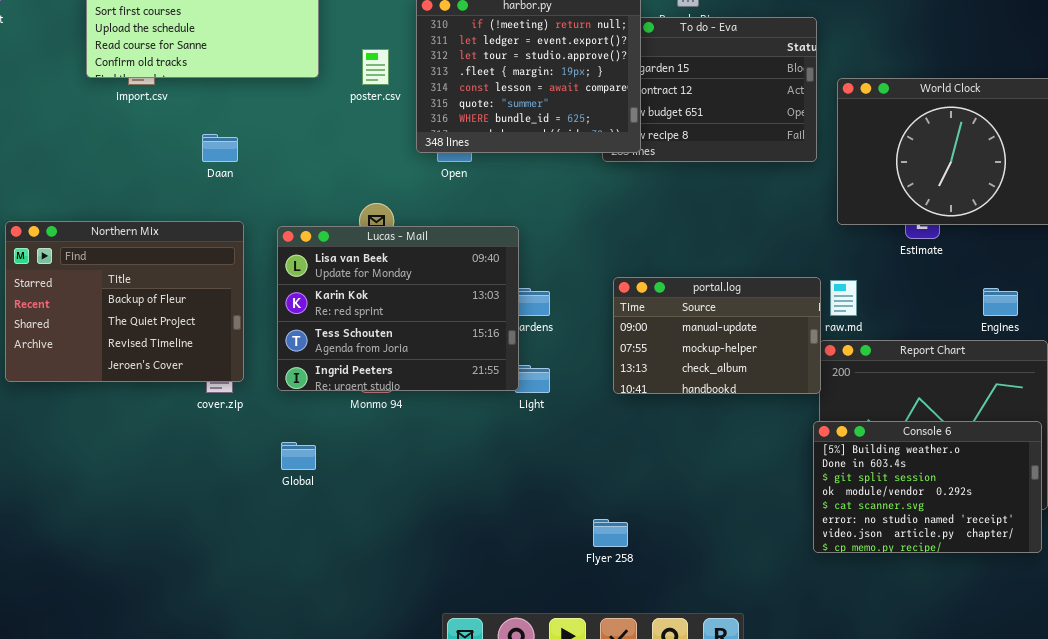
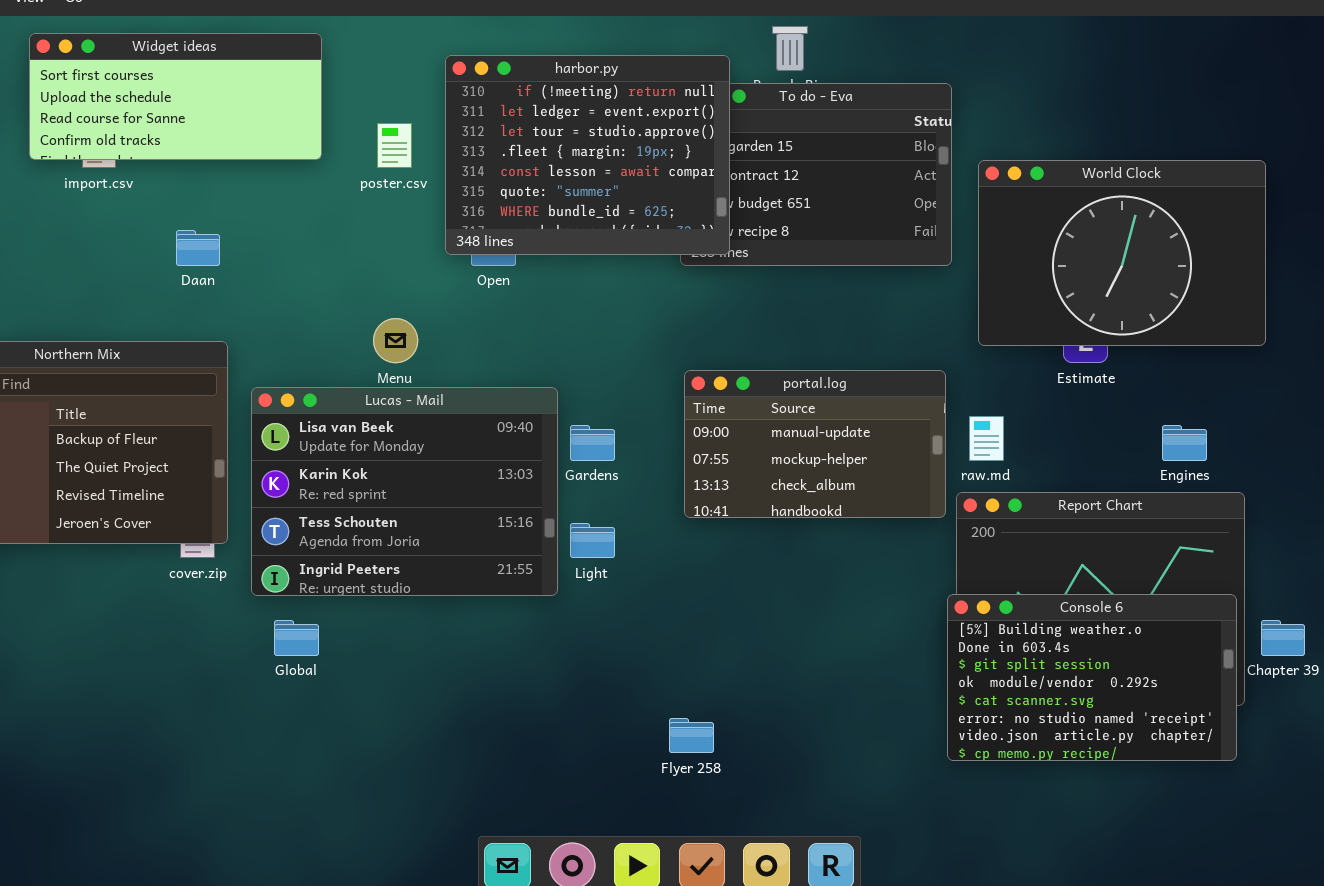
Lucas - Mail: [277,226,519,391] -> [251,387,558,596], moved
portal.log: [613,277,821,394] -> [684,370,946,518], moved

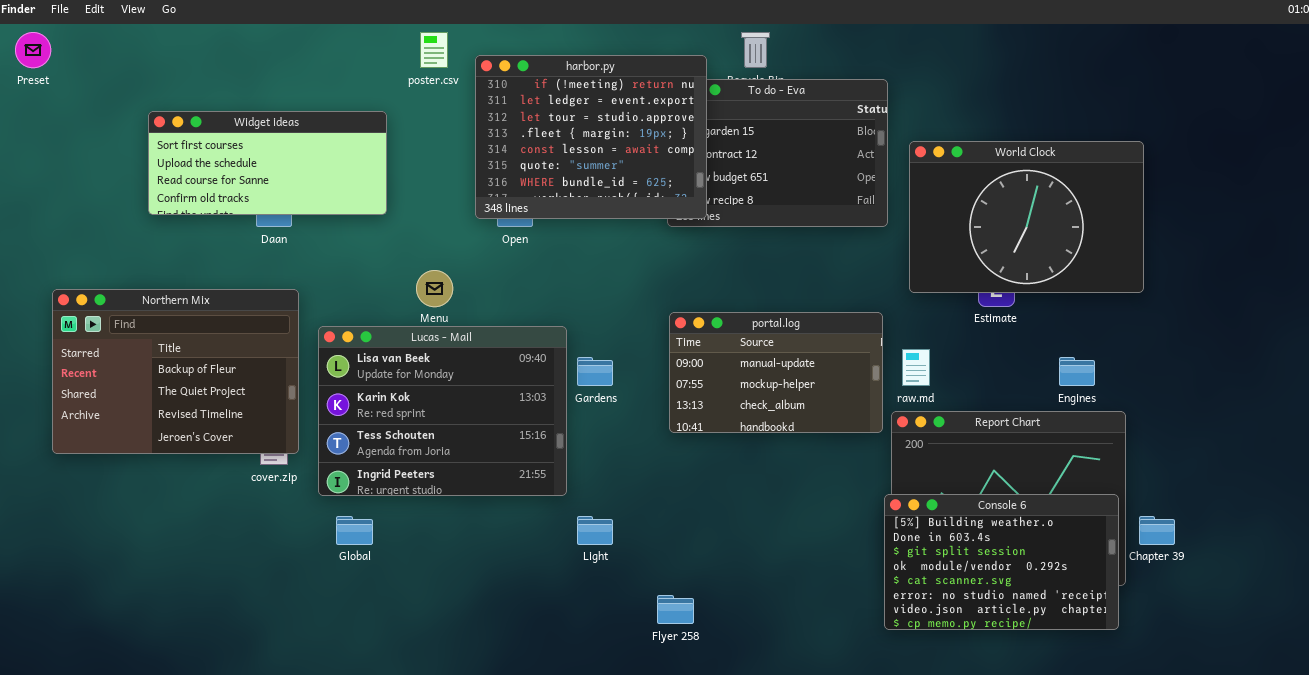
Widget ideas: [29,33,322,160] -> [148,111,387,215], moved
poster.csv: [377,123,412,168] -> [420,32,448,68], moved
Light: [570,523,615,558] -> [577,516,613,545], moved

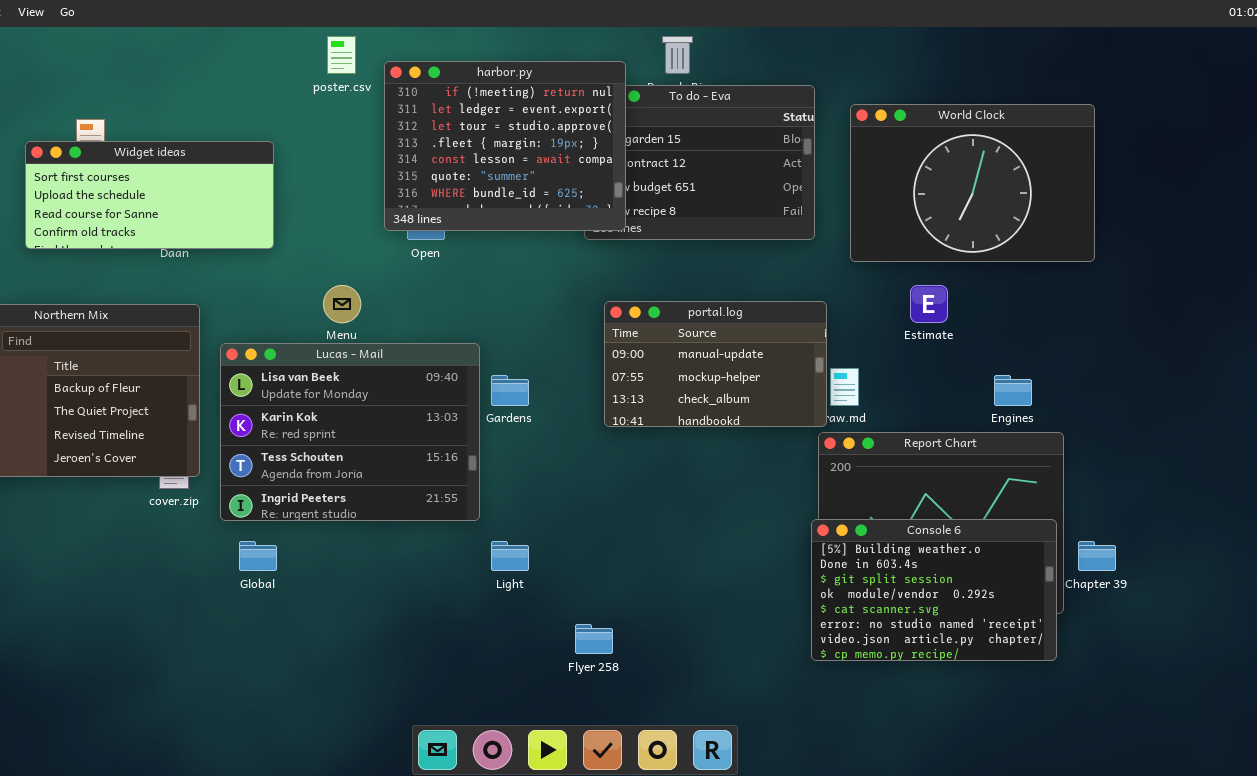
Widget ideas: [148,111,387,215] -> [25,141,274,249], moved
World Clock: [909,141,1144,293] -> [850,104,1095,262], moved
portal.log: [669,312,883,433] -> [604,301,827,427], moved

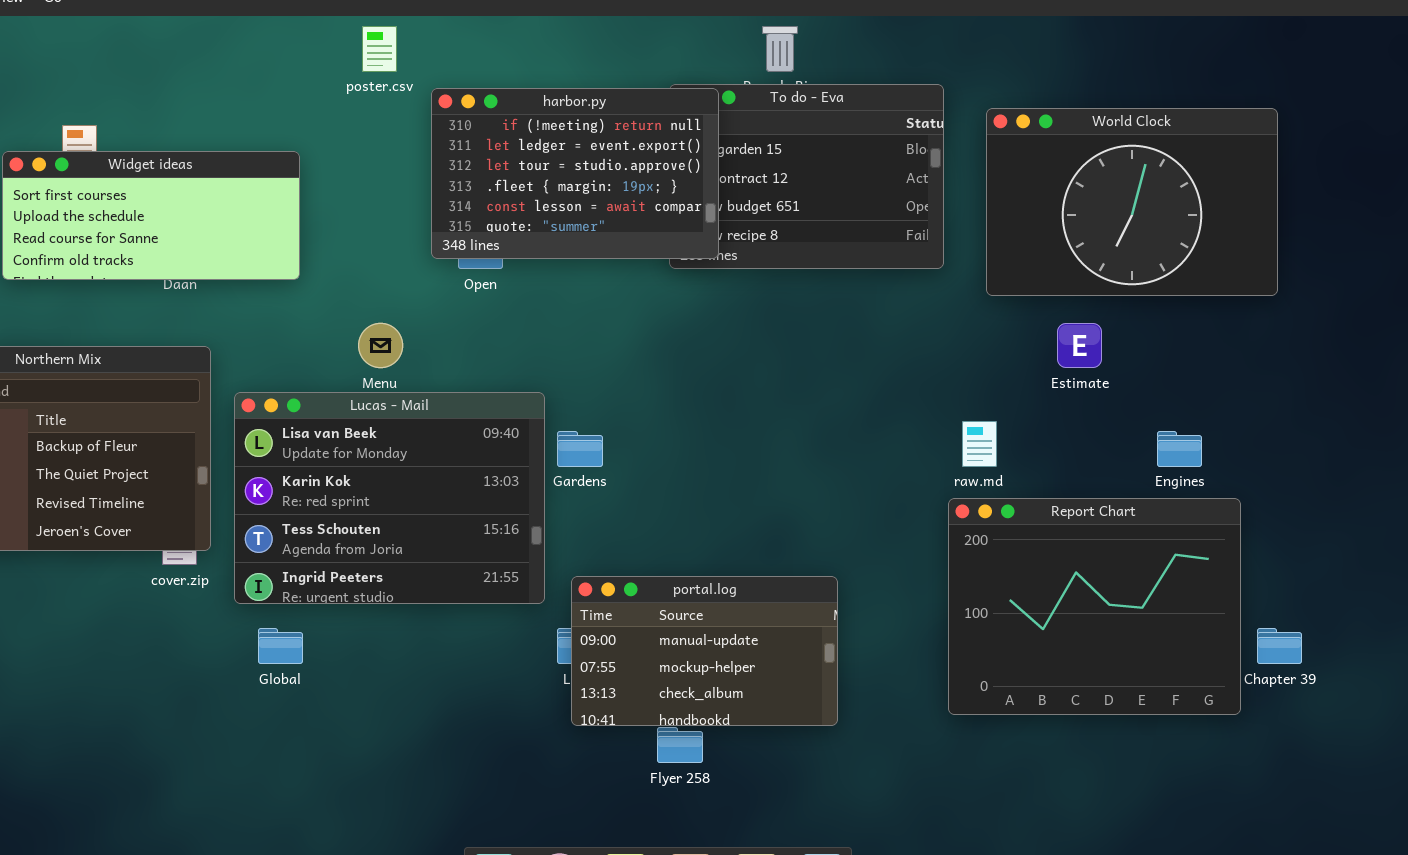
harbor.py: [384,61,626,231] -> [431,88,719,259], resized
portal.log: [604,301,827,427] -> [571,576,838,726], moved
Console 6: [811,519,1057,661] -> none, closed

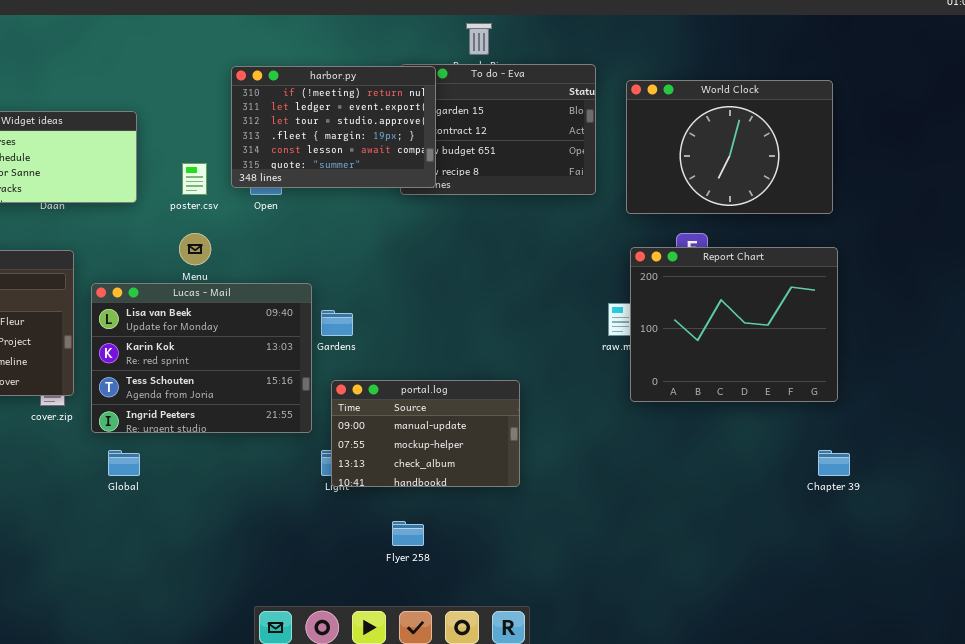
poster.csv: [362,26,397,72] -> [182,163,207,195], moved
Report Chart: [948,498,1241,715] -> [630,247,838,402], moved
portal.log: [571,576,838,726] -> [331,380,520,487], moved

